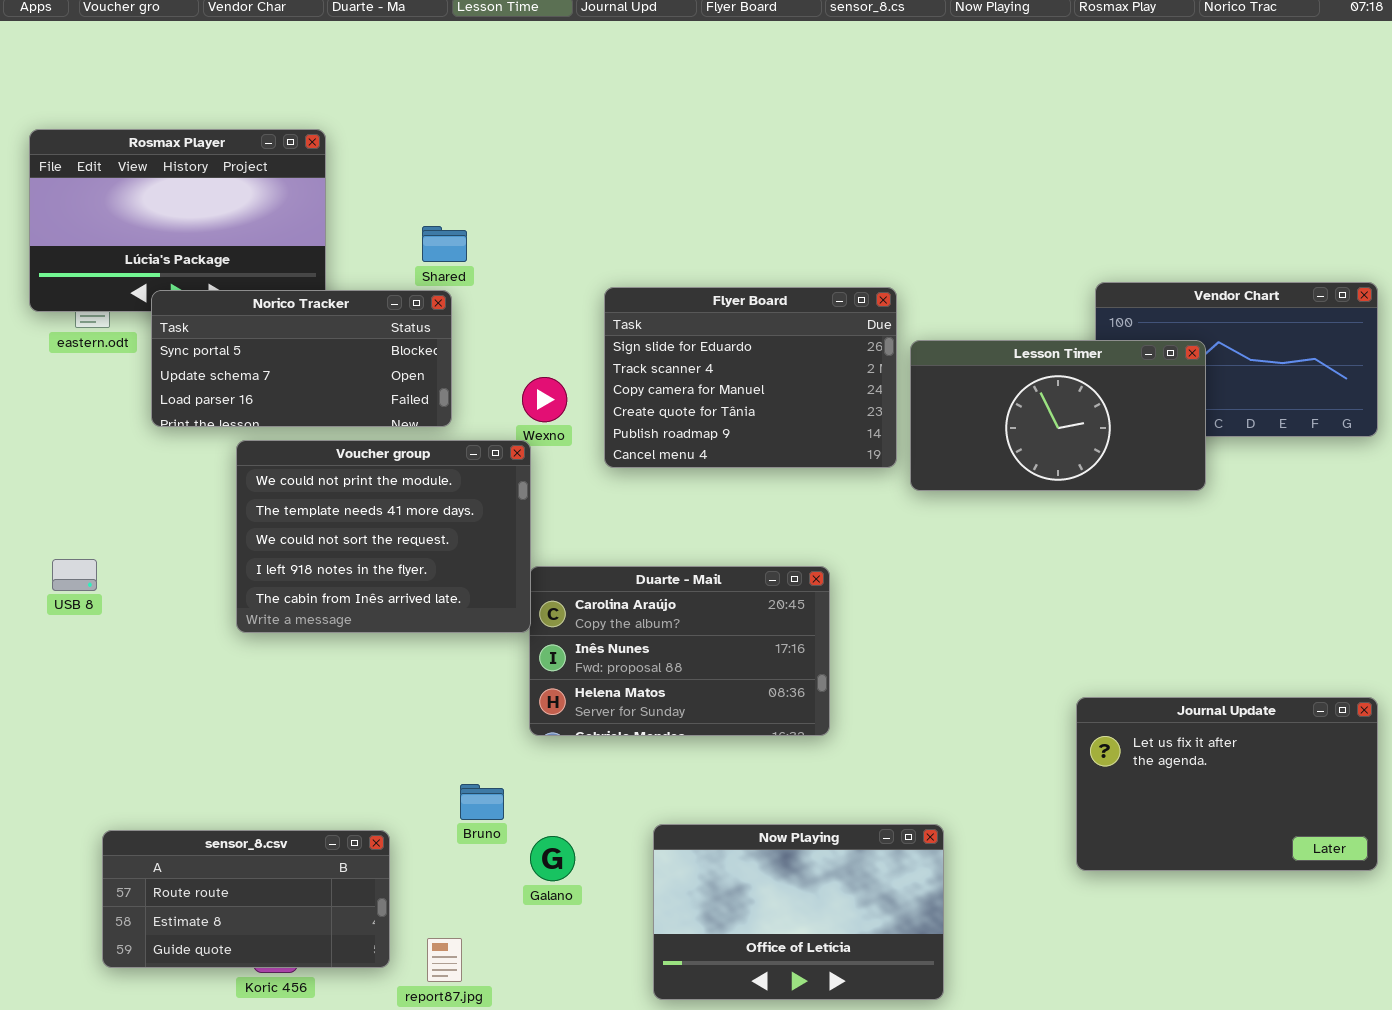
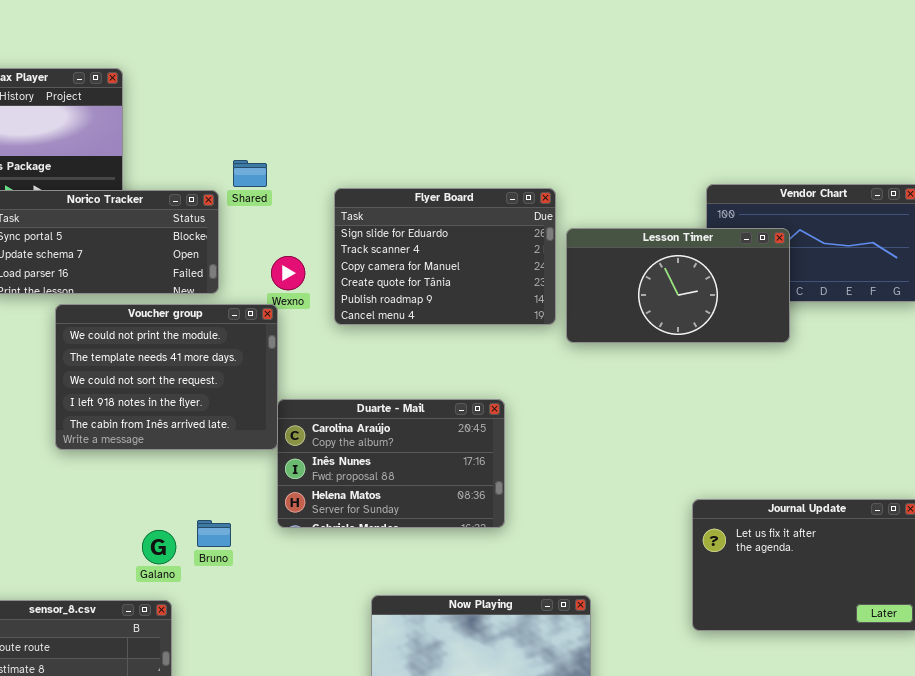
Shared: [422,226,467,262] -> [233,160,267,187], moved
Bruno: [460,784,504,820] -> [197,520,231,547], moved
Galano: [530,836,575,881] -> [142,530,176,564], moved

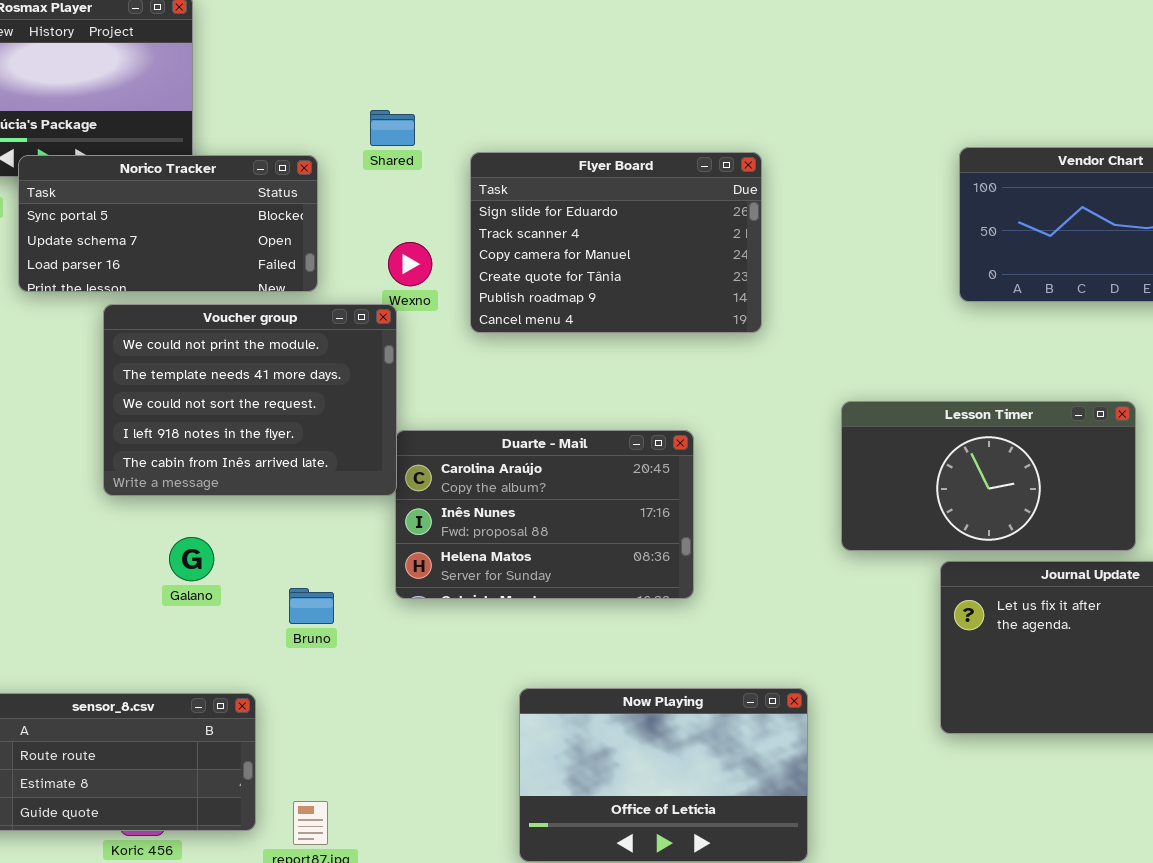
Shared: [233,160,267,187] -> [370,110,415,146], moved
Lesson Timer: [566,228,790,343] -> [841,401,1136,551], moved
Galano: [142,530,176,564] -> [169,537,214,581], moved

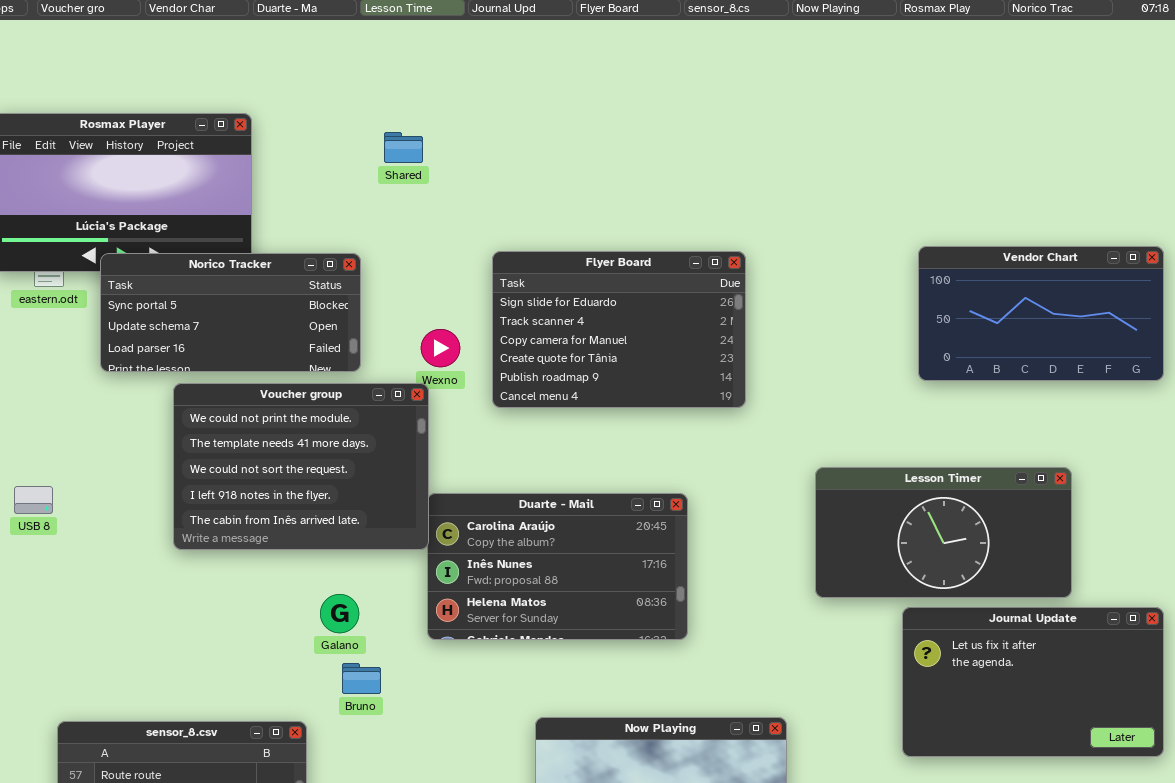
Shared: [370,110,415,146] -> [384,132,423,163], moved
Galano: [169,537,214,581] -> [320,594,359,633], moved
Bruno: [289,588,334,624] -> [342,663,381,694], moved

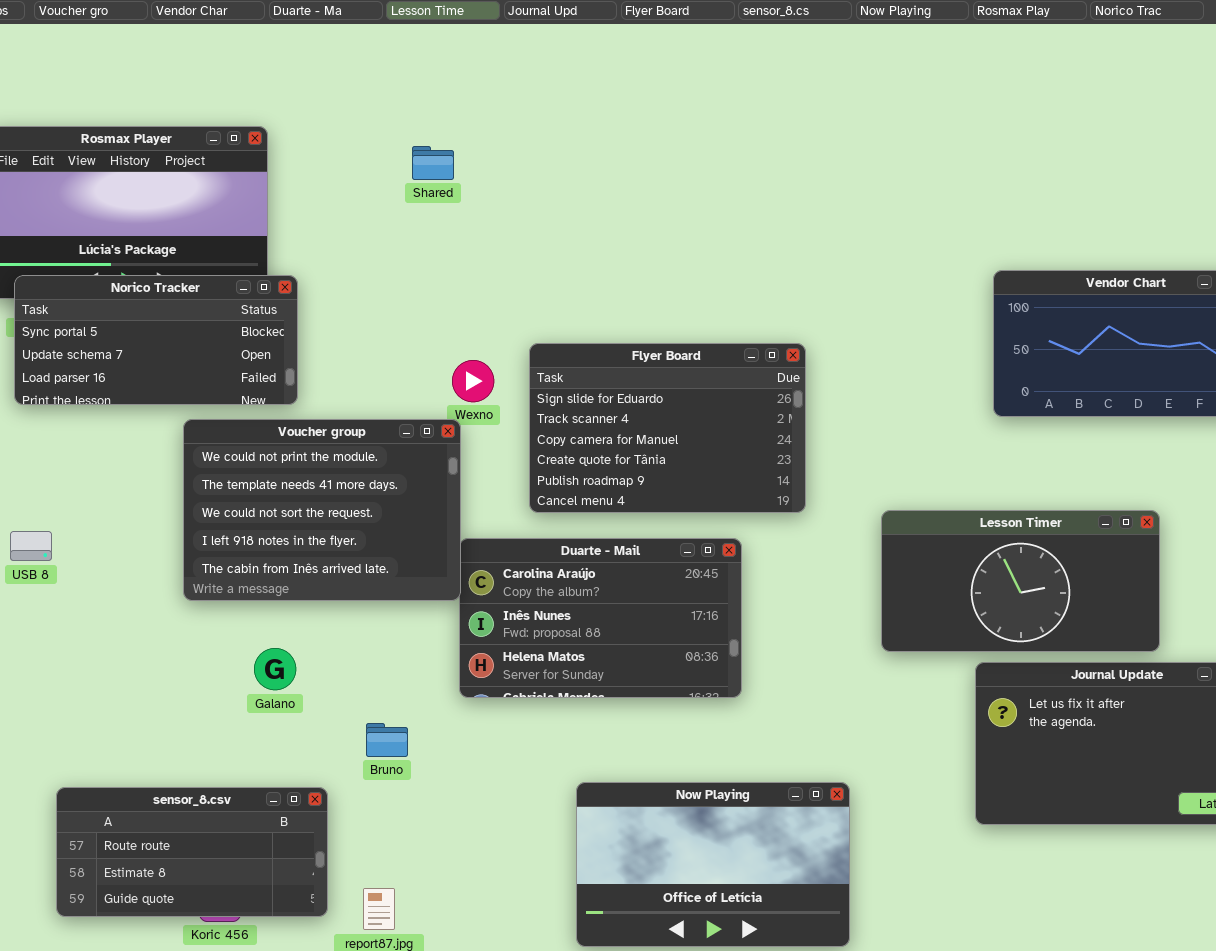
Flyer Board: [492,251,746,408] -> [529,343,806,513], moved
Norico Tracker: [100,253,361,372] -> [14,275,298,405], moved
Galano: [320,594,359,633] -> [254,648,296,690], moved

